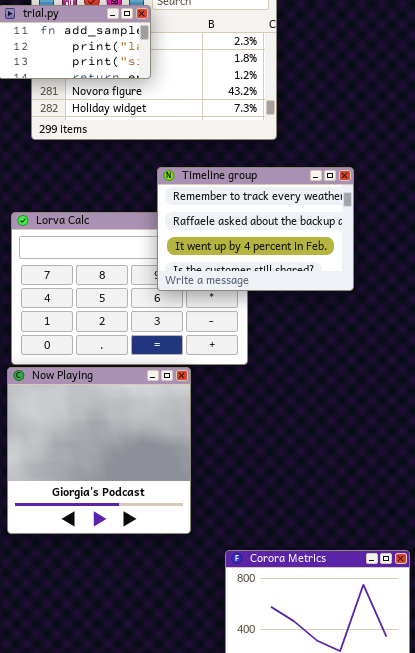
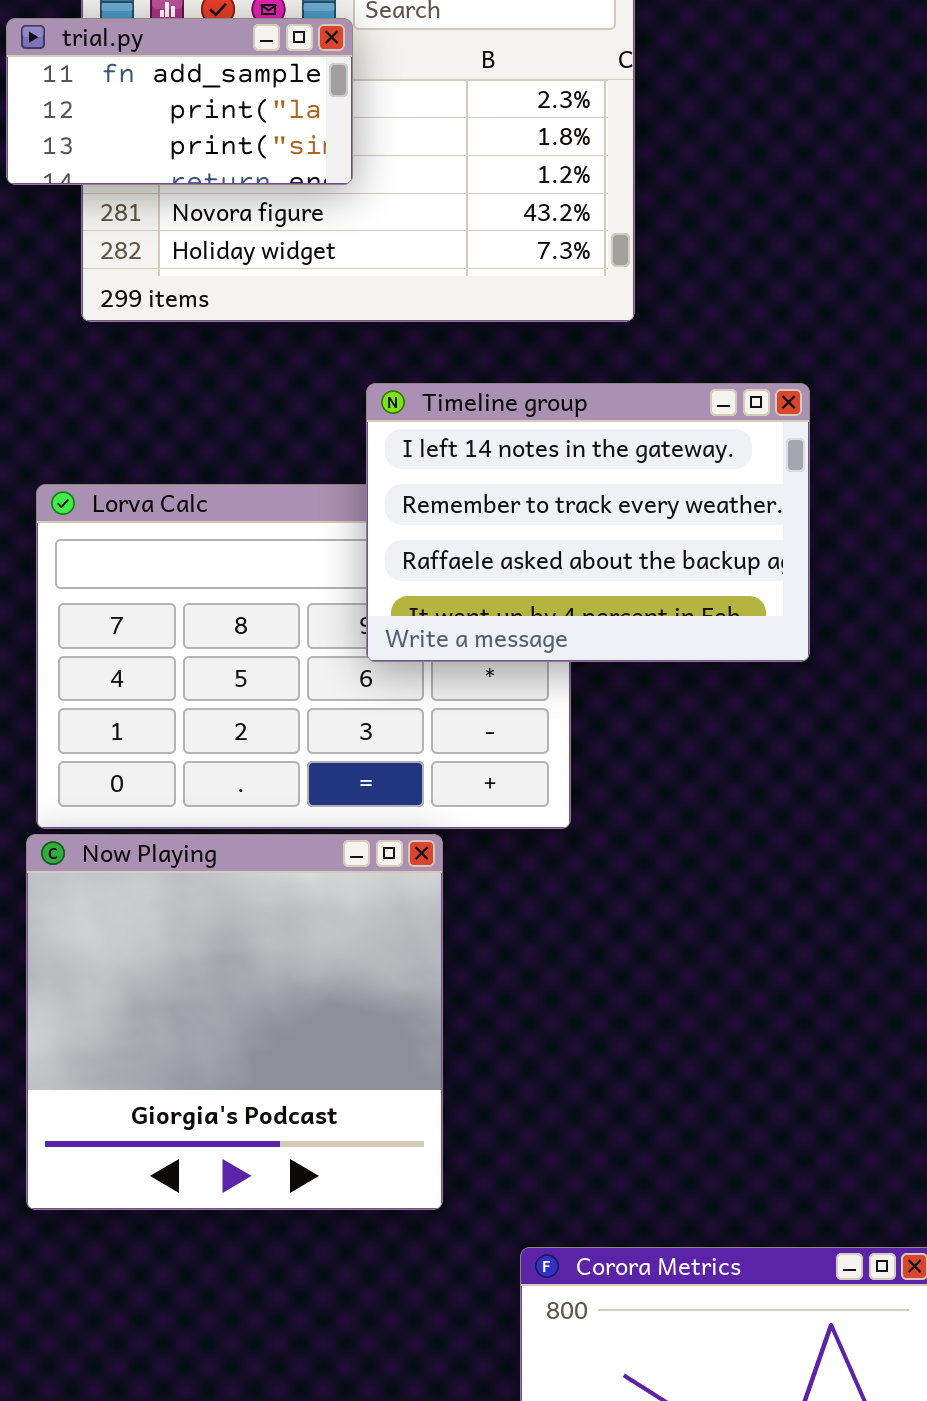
Timeline group: [157,167,354,291] -> [366,383,810,662], scrolled up 1 row

